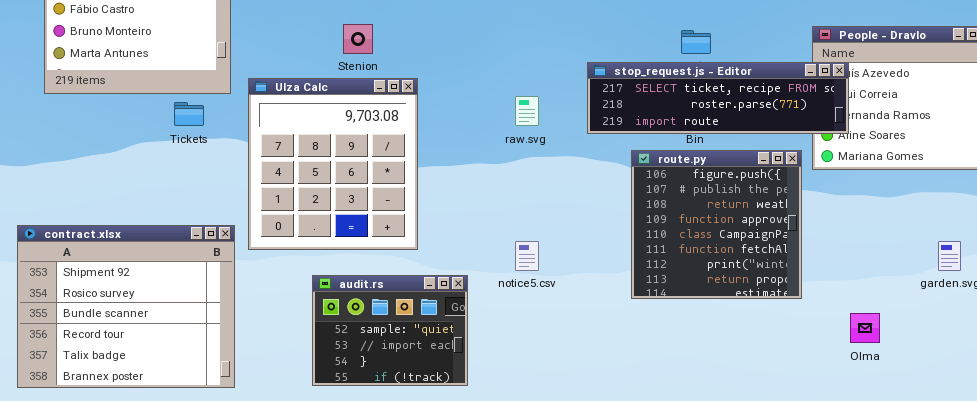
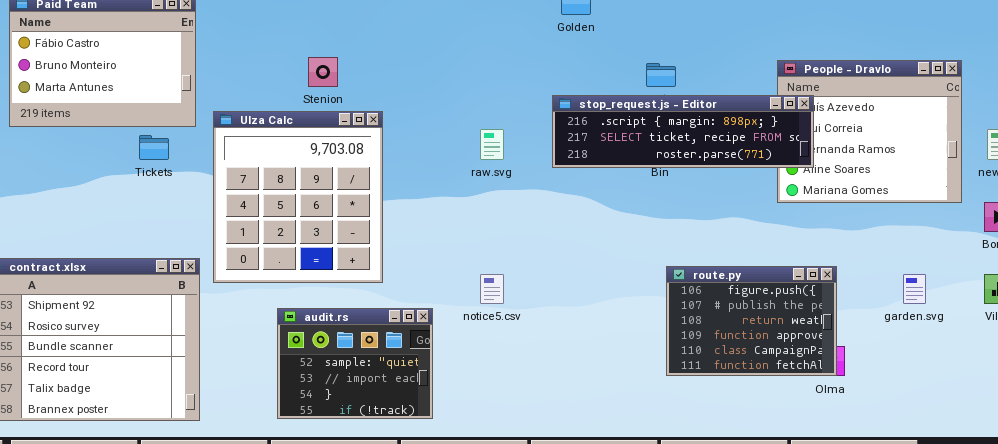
stop_request.js - Editor: [587,62,849,134] -> [552,95,814,168], scrolled up 1 row
route.py: [631,150,802,299] -> [666,266,837,376], moved, resized

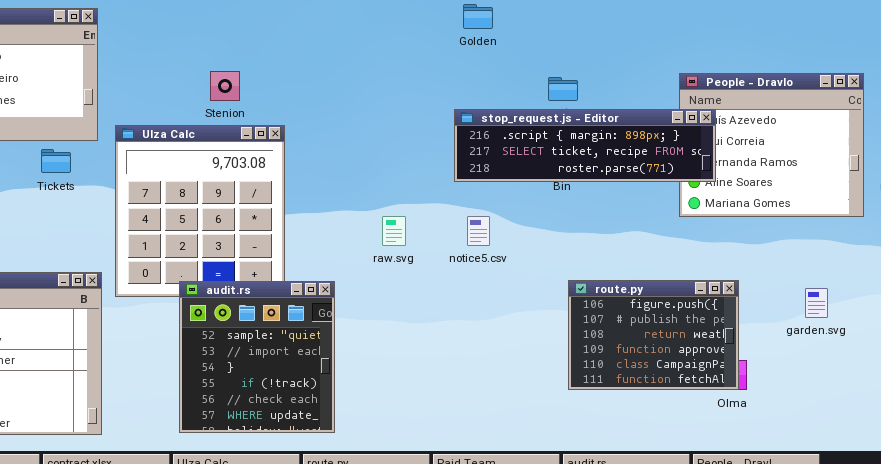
raw.svg: [480,129,504,160] -> [382,216,406,246], moved
notice5.csv: [480,274,504,304] -> [467,216,490,246], moved
audit.rs: [277,308,433,419] -> [179,281,335,433], resized

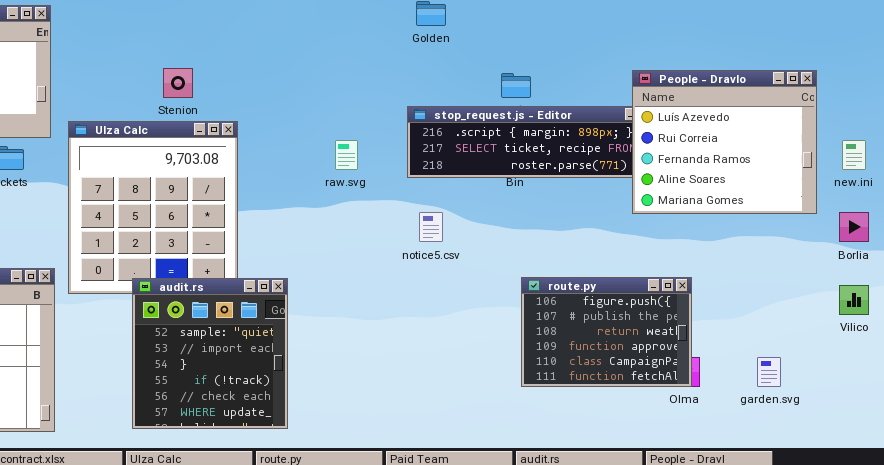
People - Dravlo: [679,73,864,217] -> [632,70,817,214], raised
raw.svg: [382,216,406,246] -> [335,140,358,170], moved
garden.svg: [805,288,828,318] -> [757,357,781,387], moved

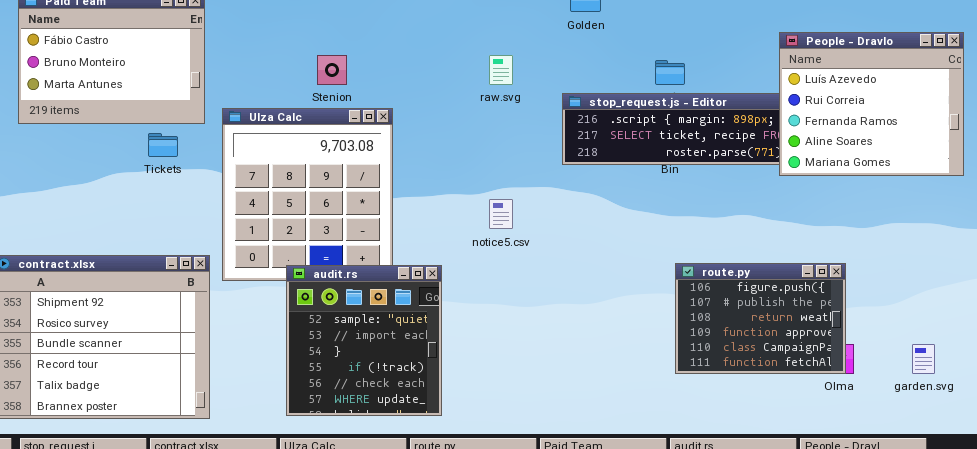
People - Dravlo: [632,70,817,214] -> [779,32,964,176], moved
raw.svg: [335,140,358,170] -> [489,55,513,85], moved
notice5.csv: [419,212,443,242] -> [489,199,513,229], moved

